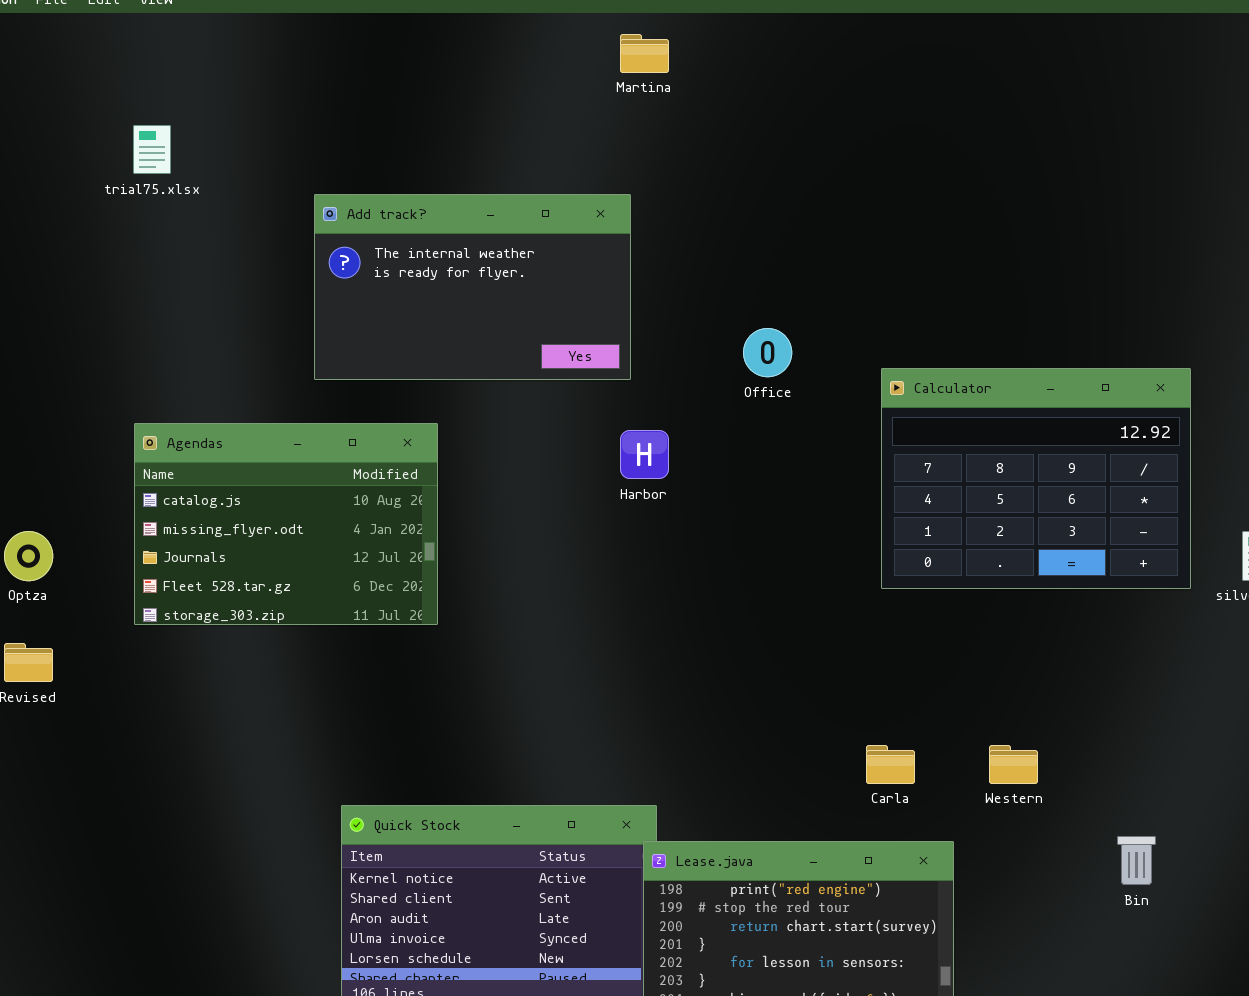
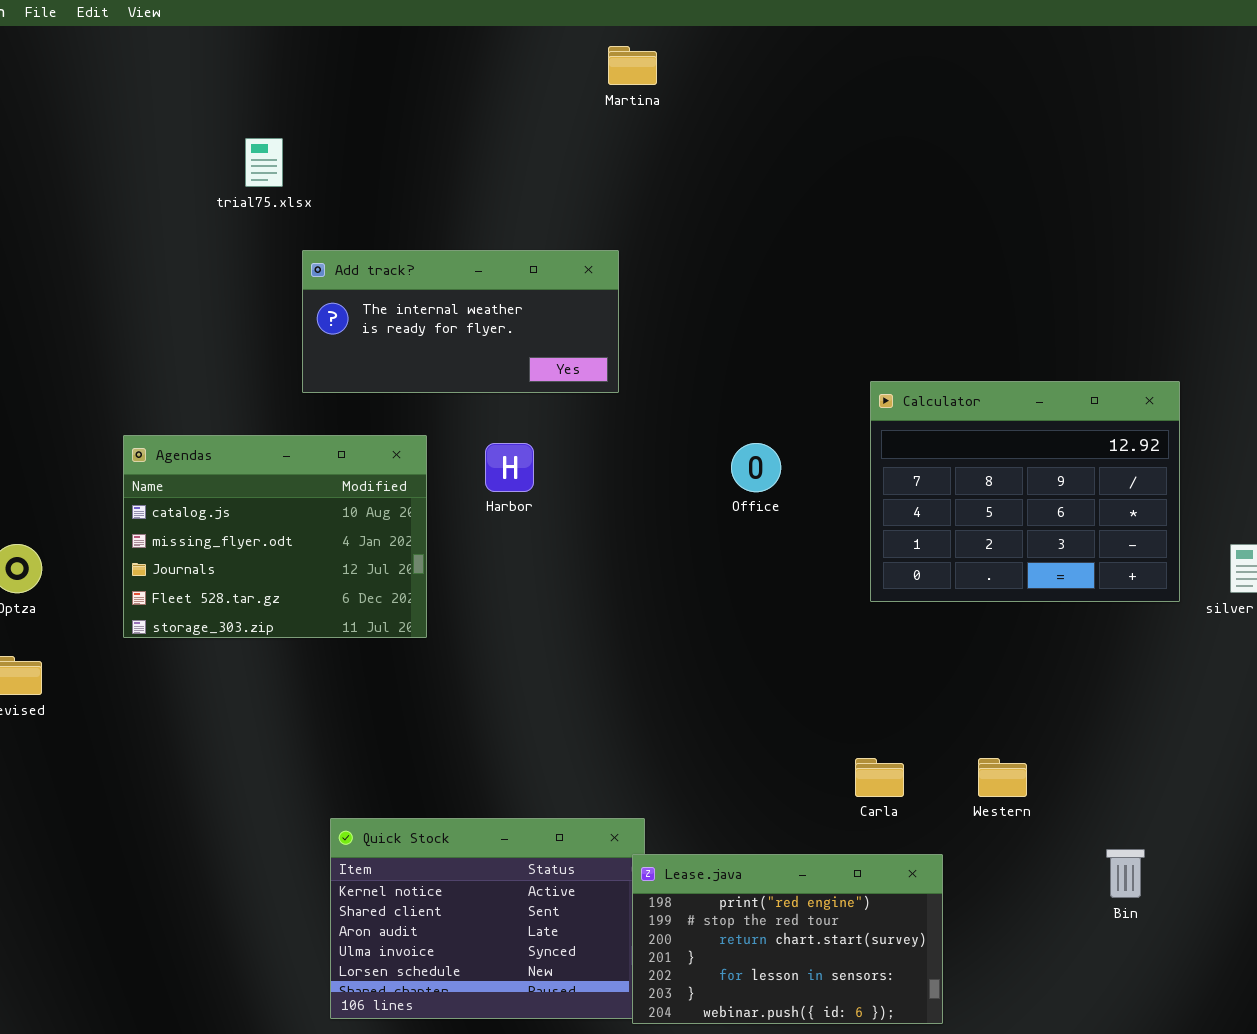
trial75.xlsx: [133,125,171,174] -> [245,138,283,187], moved
Add track?: [314,194,631,380] -> [302,250,619,393], resized
Office: [743,328,792,377] -> [731,443,781,492], moved
Harbor: [620,430,669,479] -> [485,443,534,492], moved

